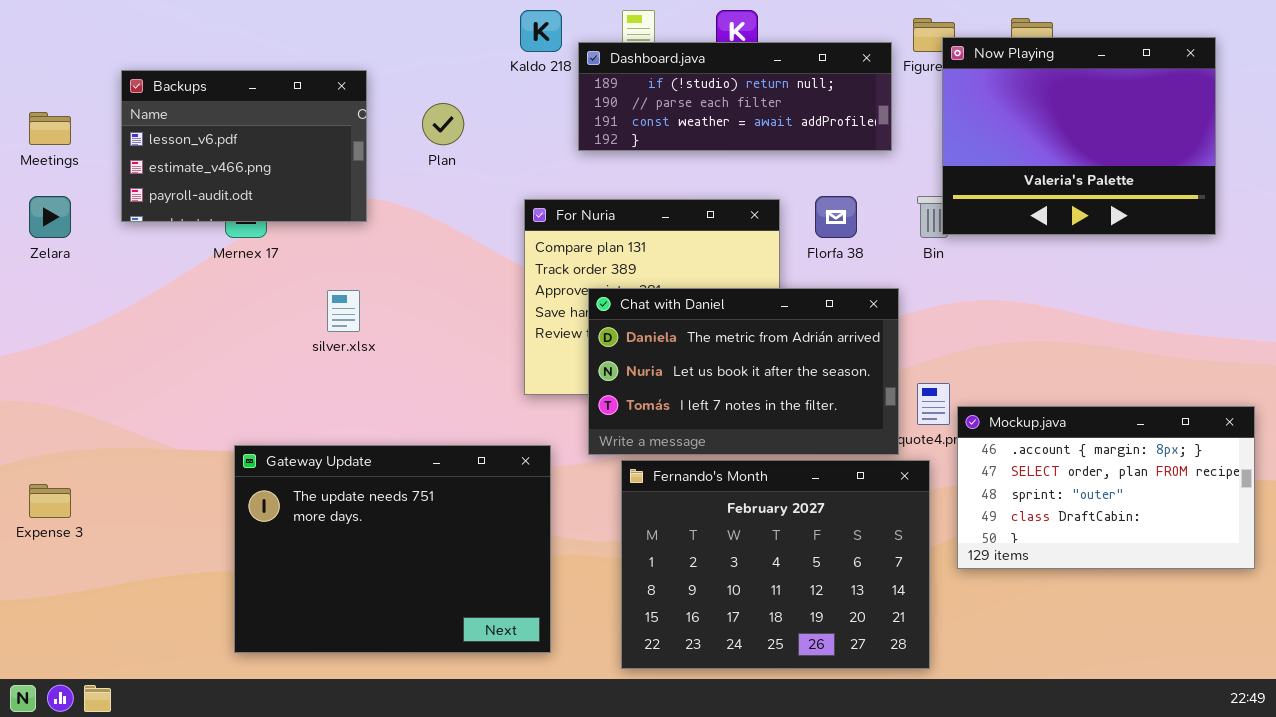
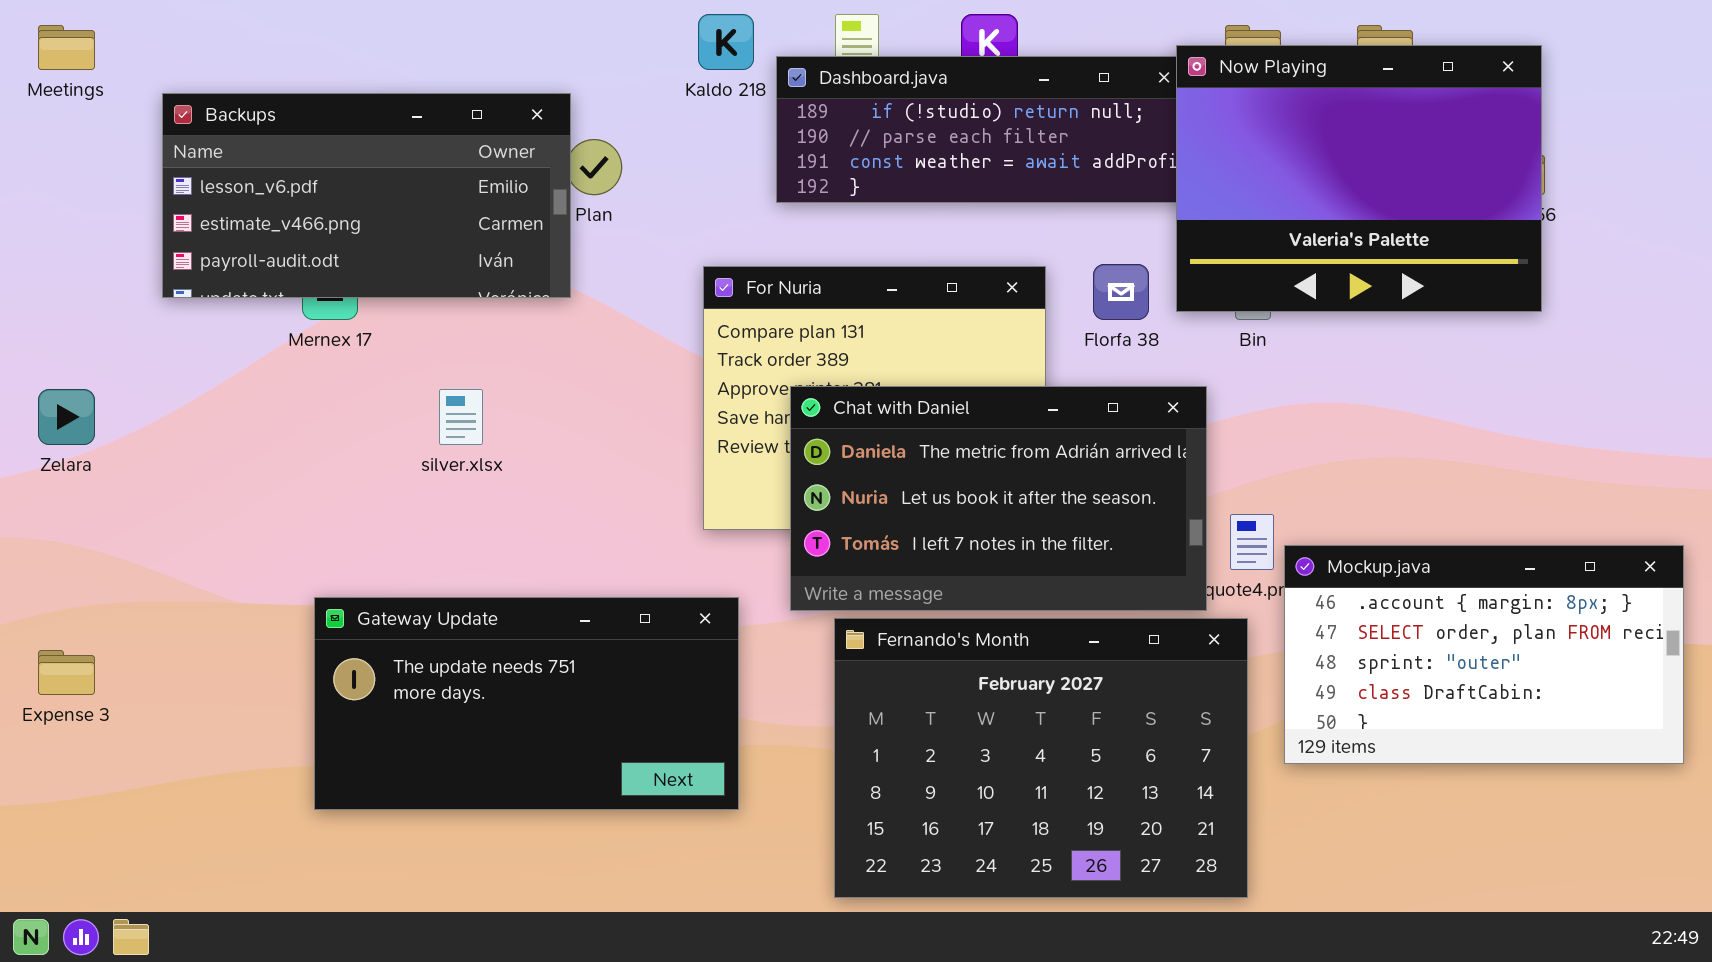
Now Playing: [942,37,1216,235] -> [1176,45,1542,312], moved
Backups: [121,70,367,222] -> [162,93,571,298], resized
Meetings: [29,112,71,145] -> [38,25,95,70], moved
Zelara: [29,196,71,238] -> [38,389,95,445], moved
Gateway Update: [234,445,551,653] -> [314,597,739,810], resized

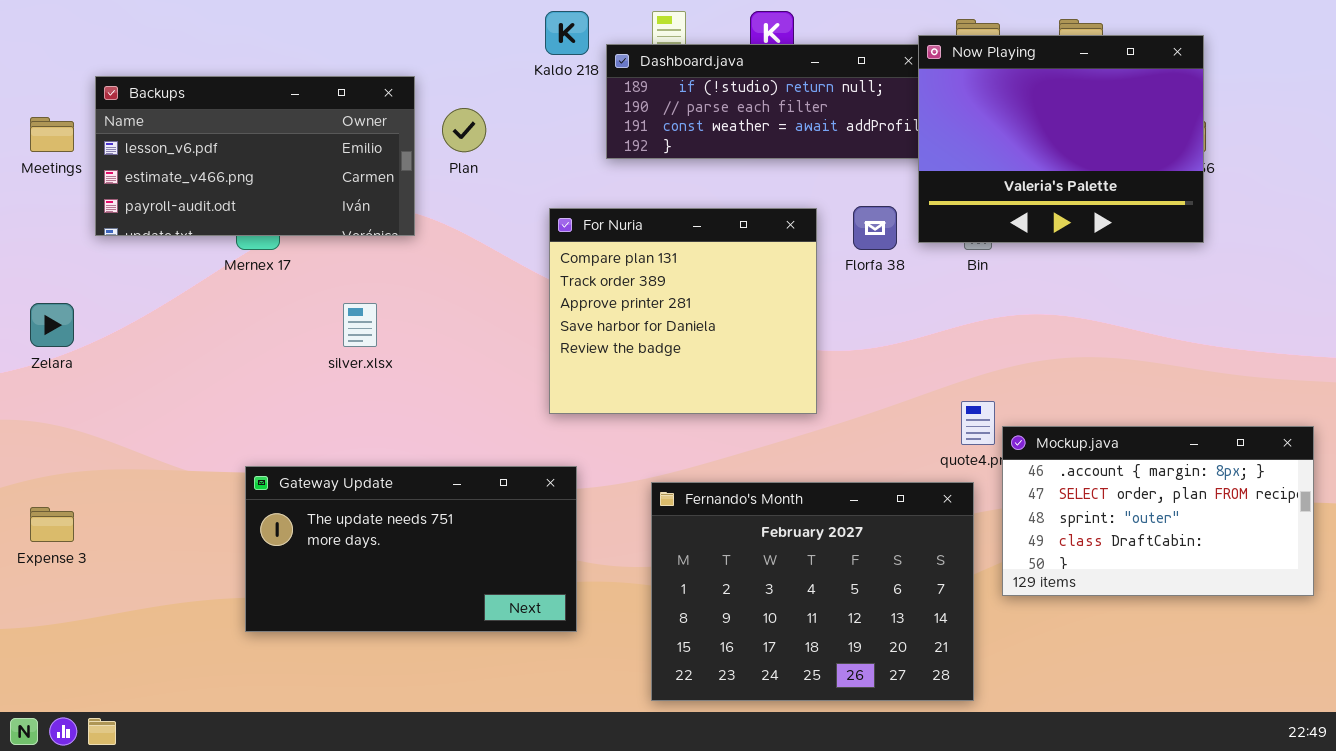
Meetings: [38,25,95,70] -> [30,117,74,152], moved
Backups: [162,93,571,298] -> [95,76,415,236], moved
Chat with Daniel: [790,386,1207,611] -> none, closed

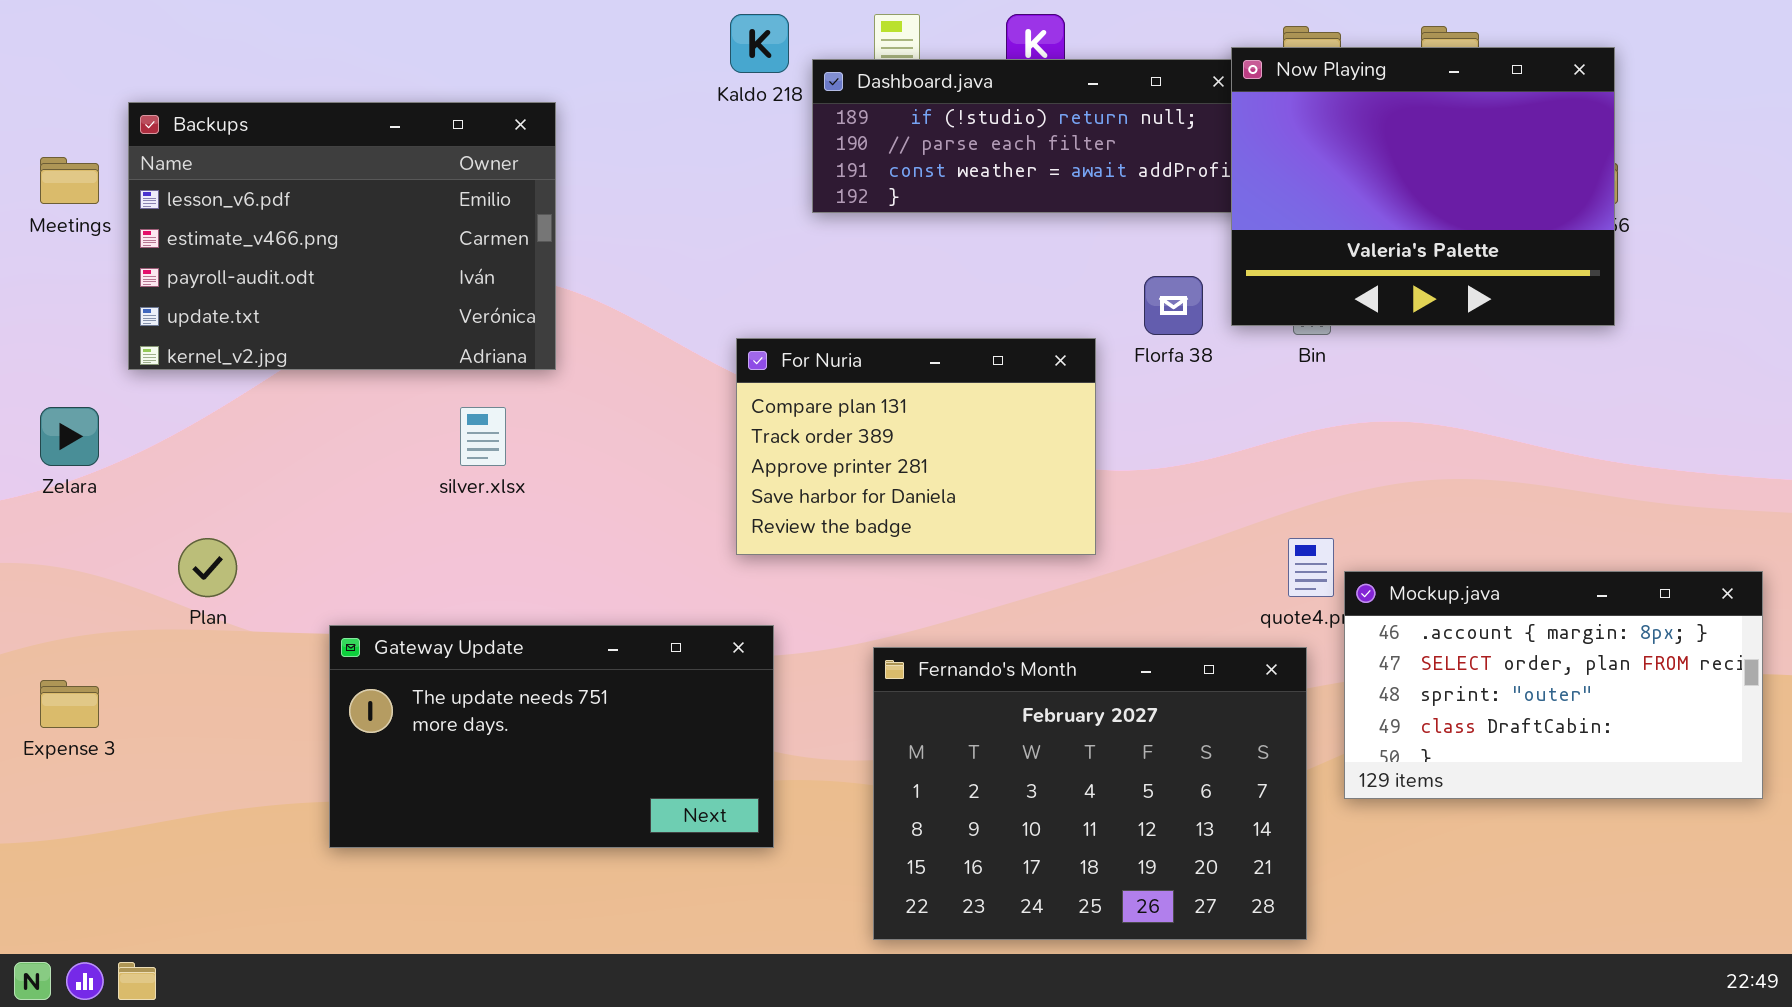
Backups: [95,76,415,236] -> [128,102,556,370], resized
Plan: [442,108,486,152] -> [178,538,237,597], moved
For Nuria: [549,208,817,414] -> [736,338,1096,555], resized

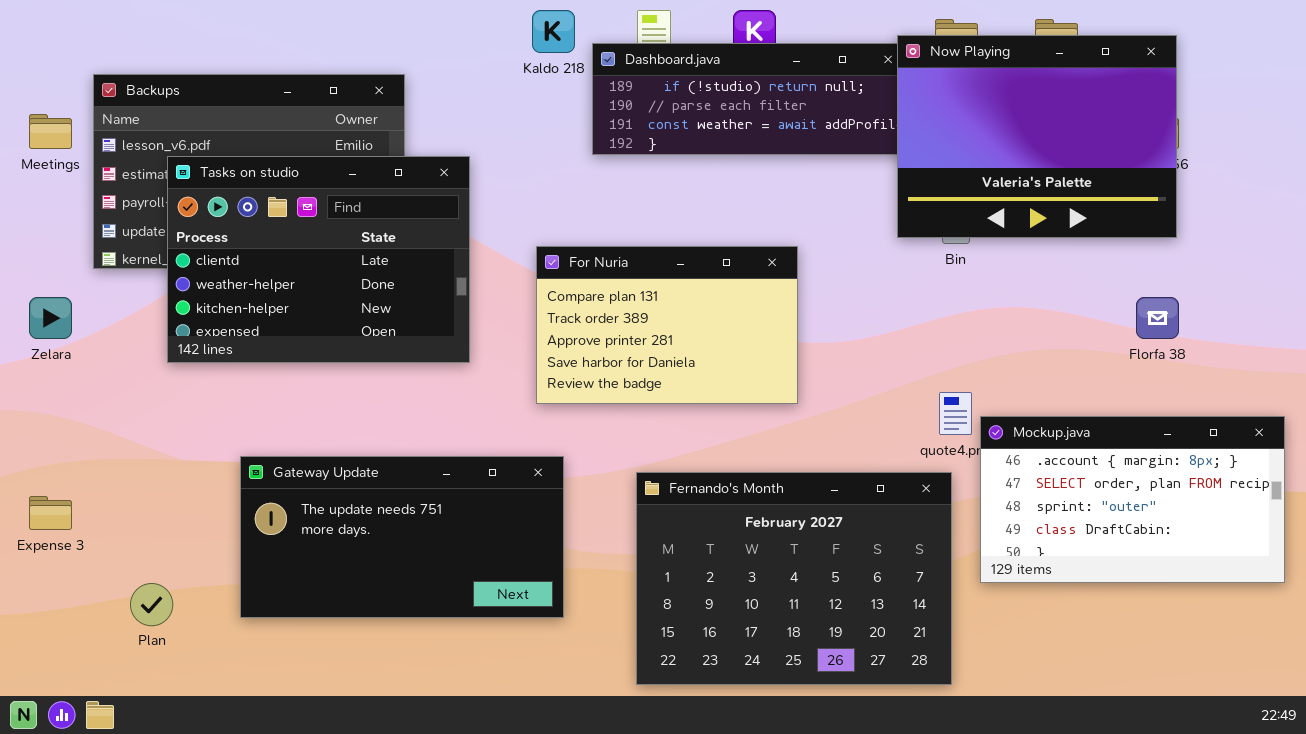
Tasks on studio: none -> [167,156,470,363], opened
Florfa 38: [1144,276,1203,335] -> [1136,297,1179,339], moved
Plan: [178,538,237,597] -> [130,583,173,626], moved

